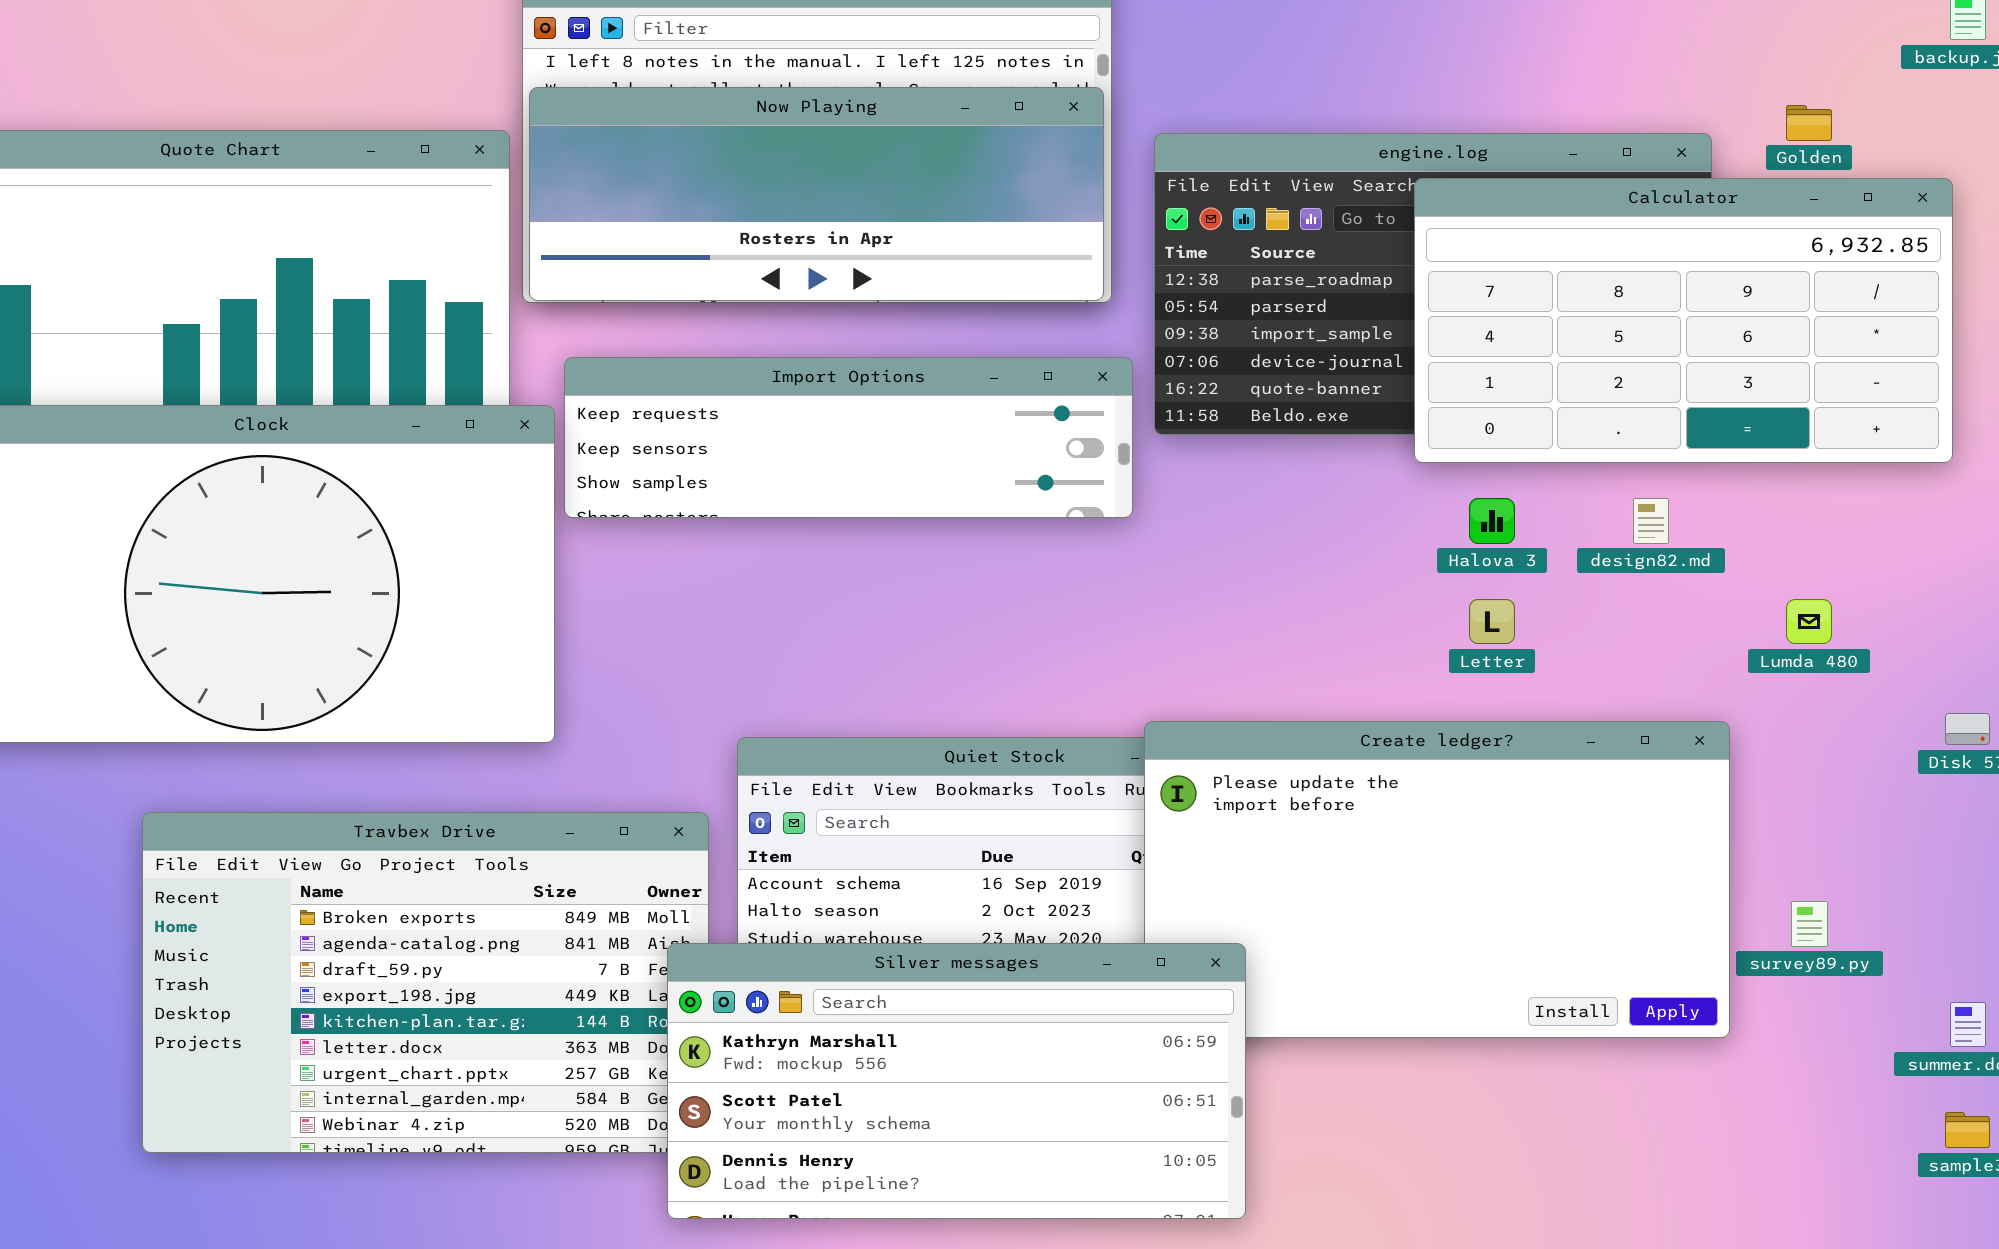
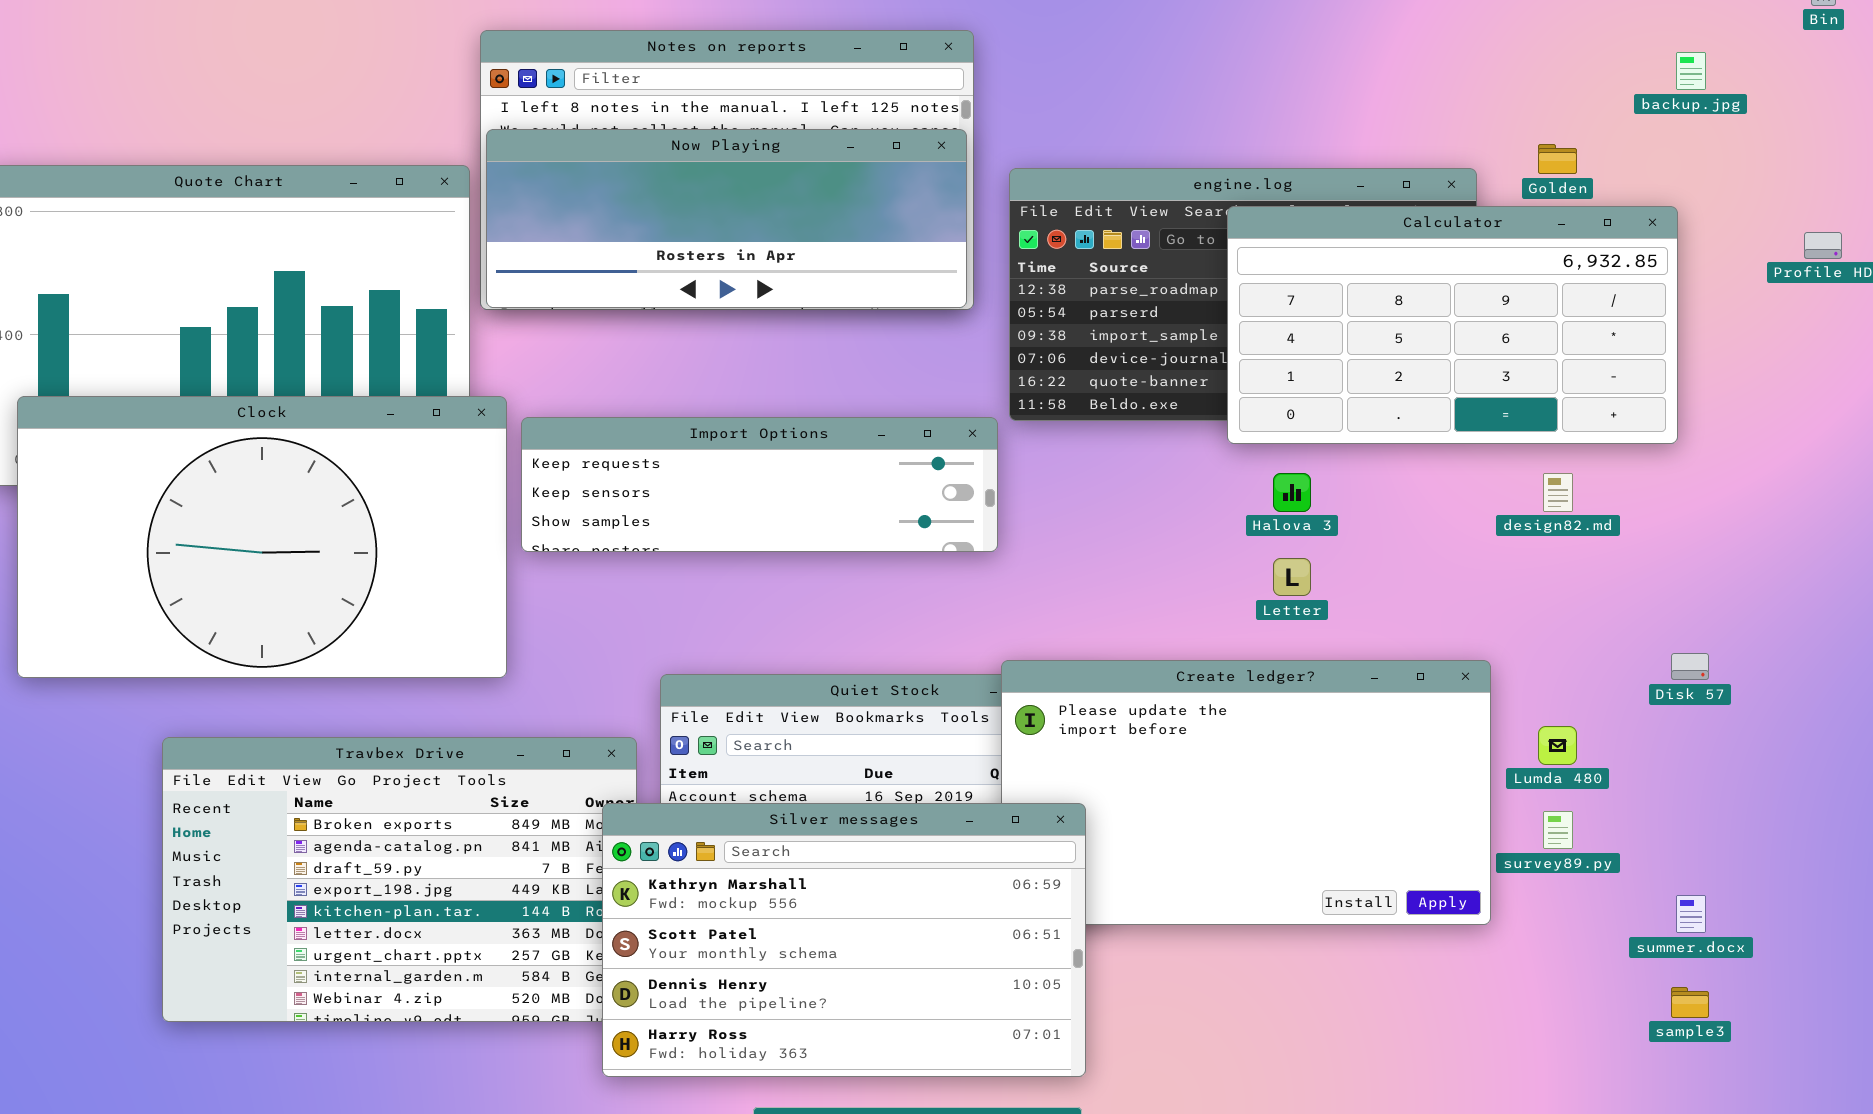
Import Options: [564,357,1133,518] -> [521,417,998,552], moved
design82.md: [1633,498,1669,544] -> [1543,473,1573,512], moved
Lumda 480: [1786,599,1832,644] -> [1538,726,1577,765], moved
Silver messages: [667,943,1246,1219] -> [602,803,1086,1077], resized

